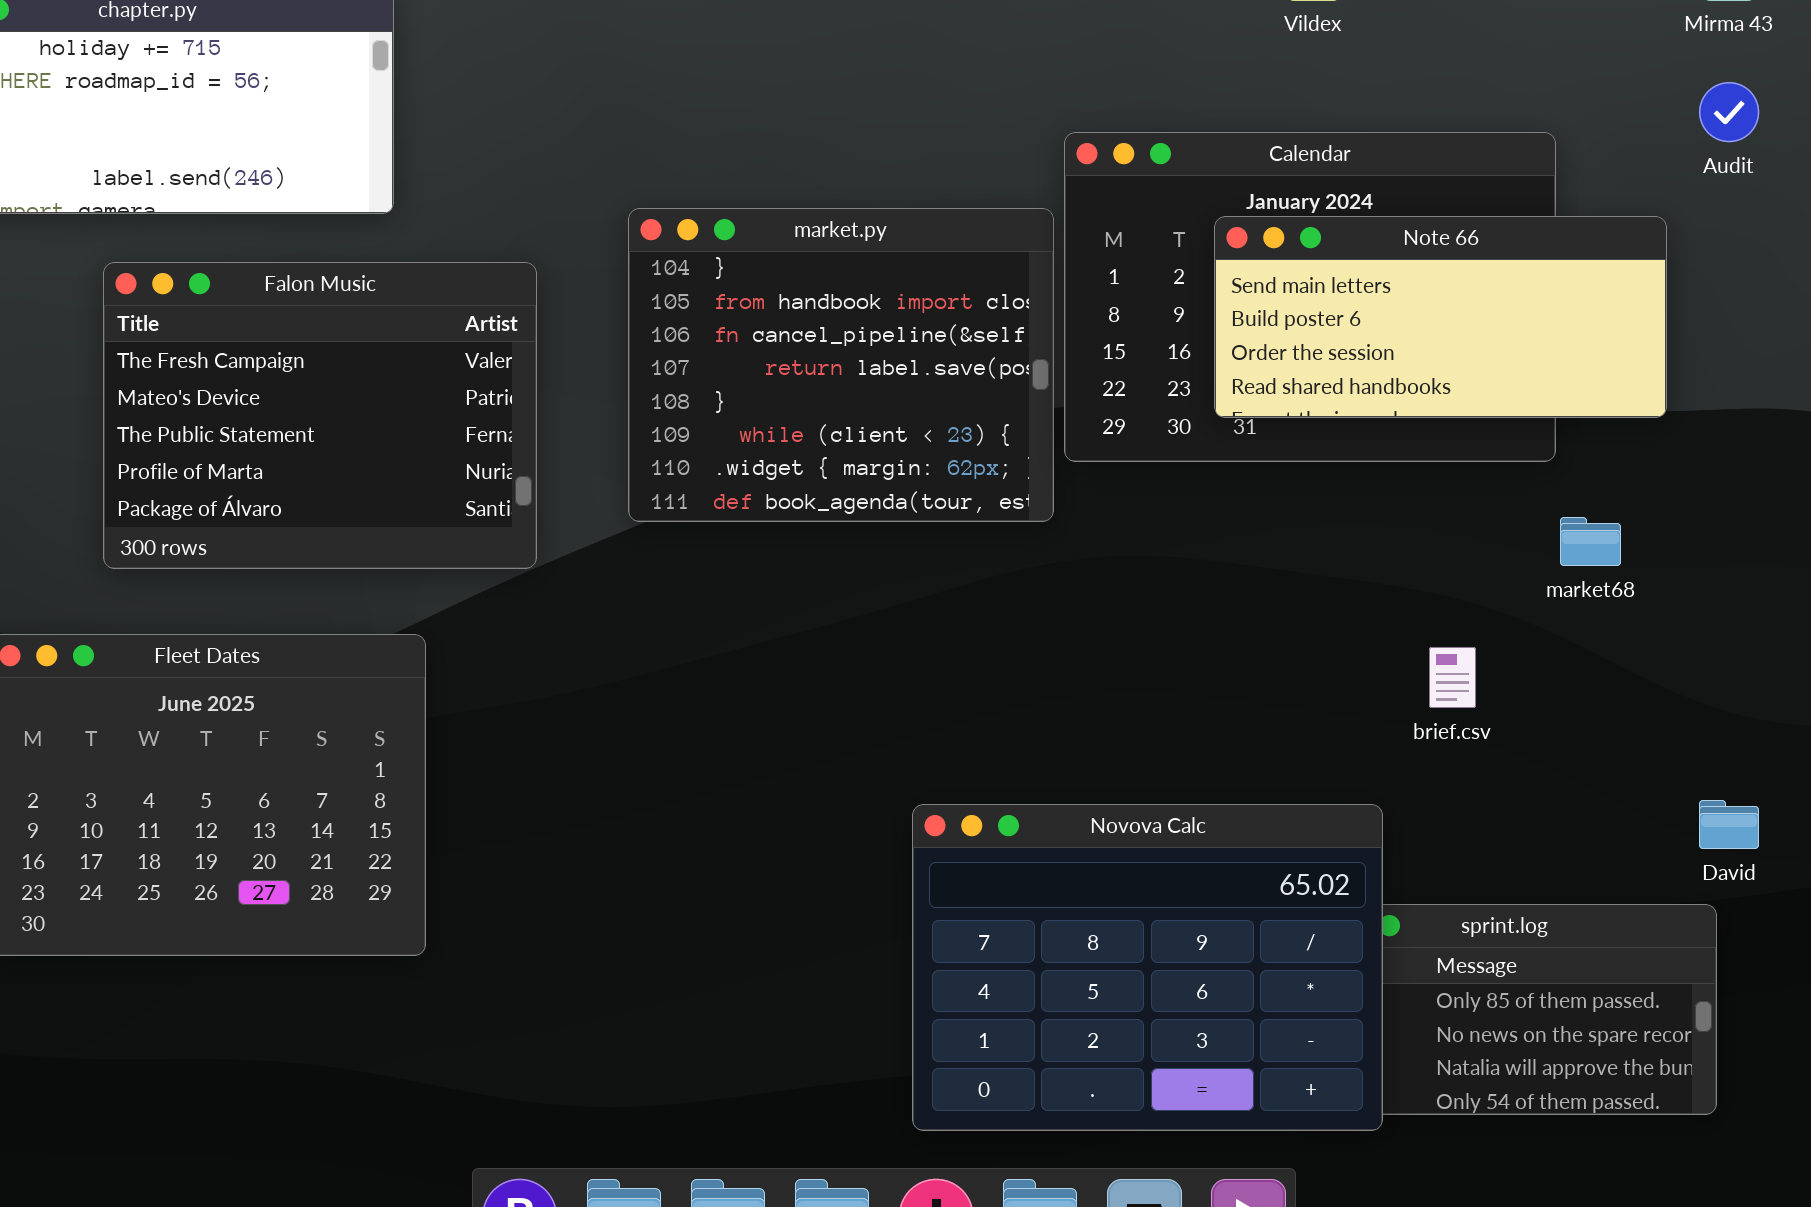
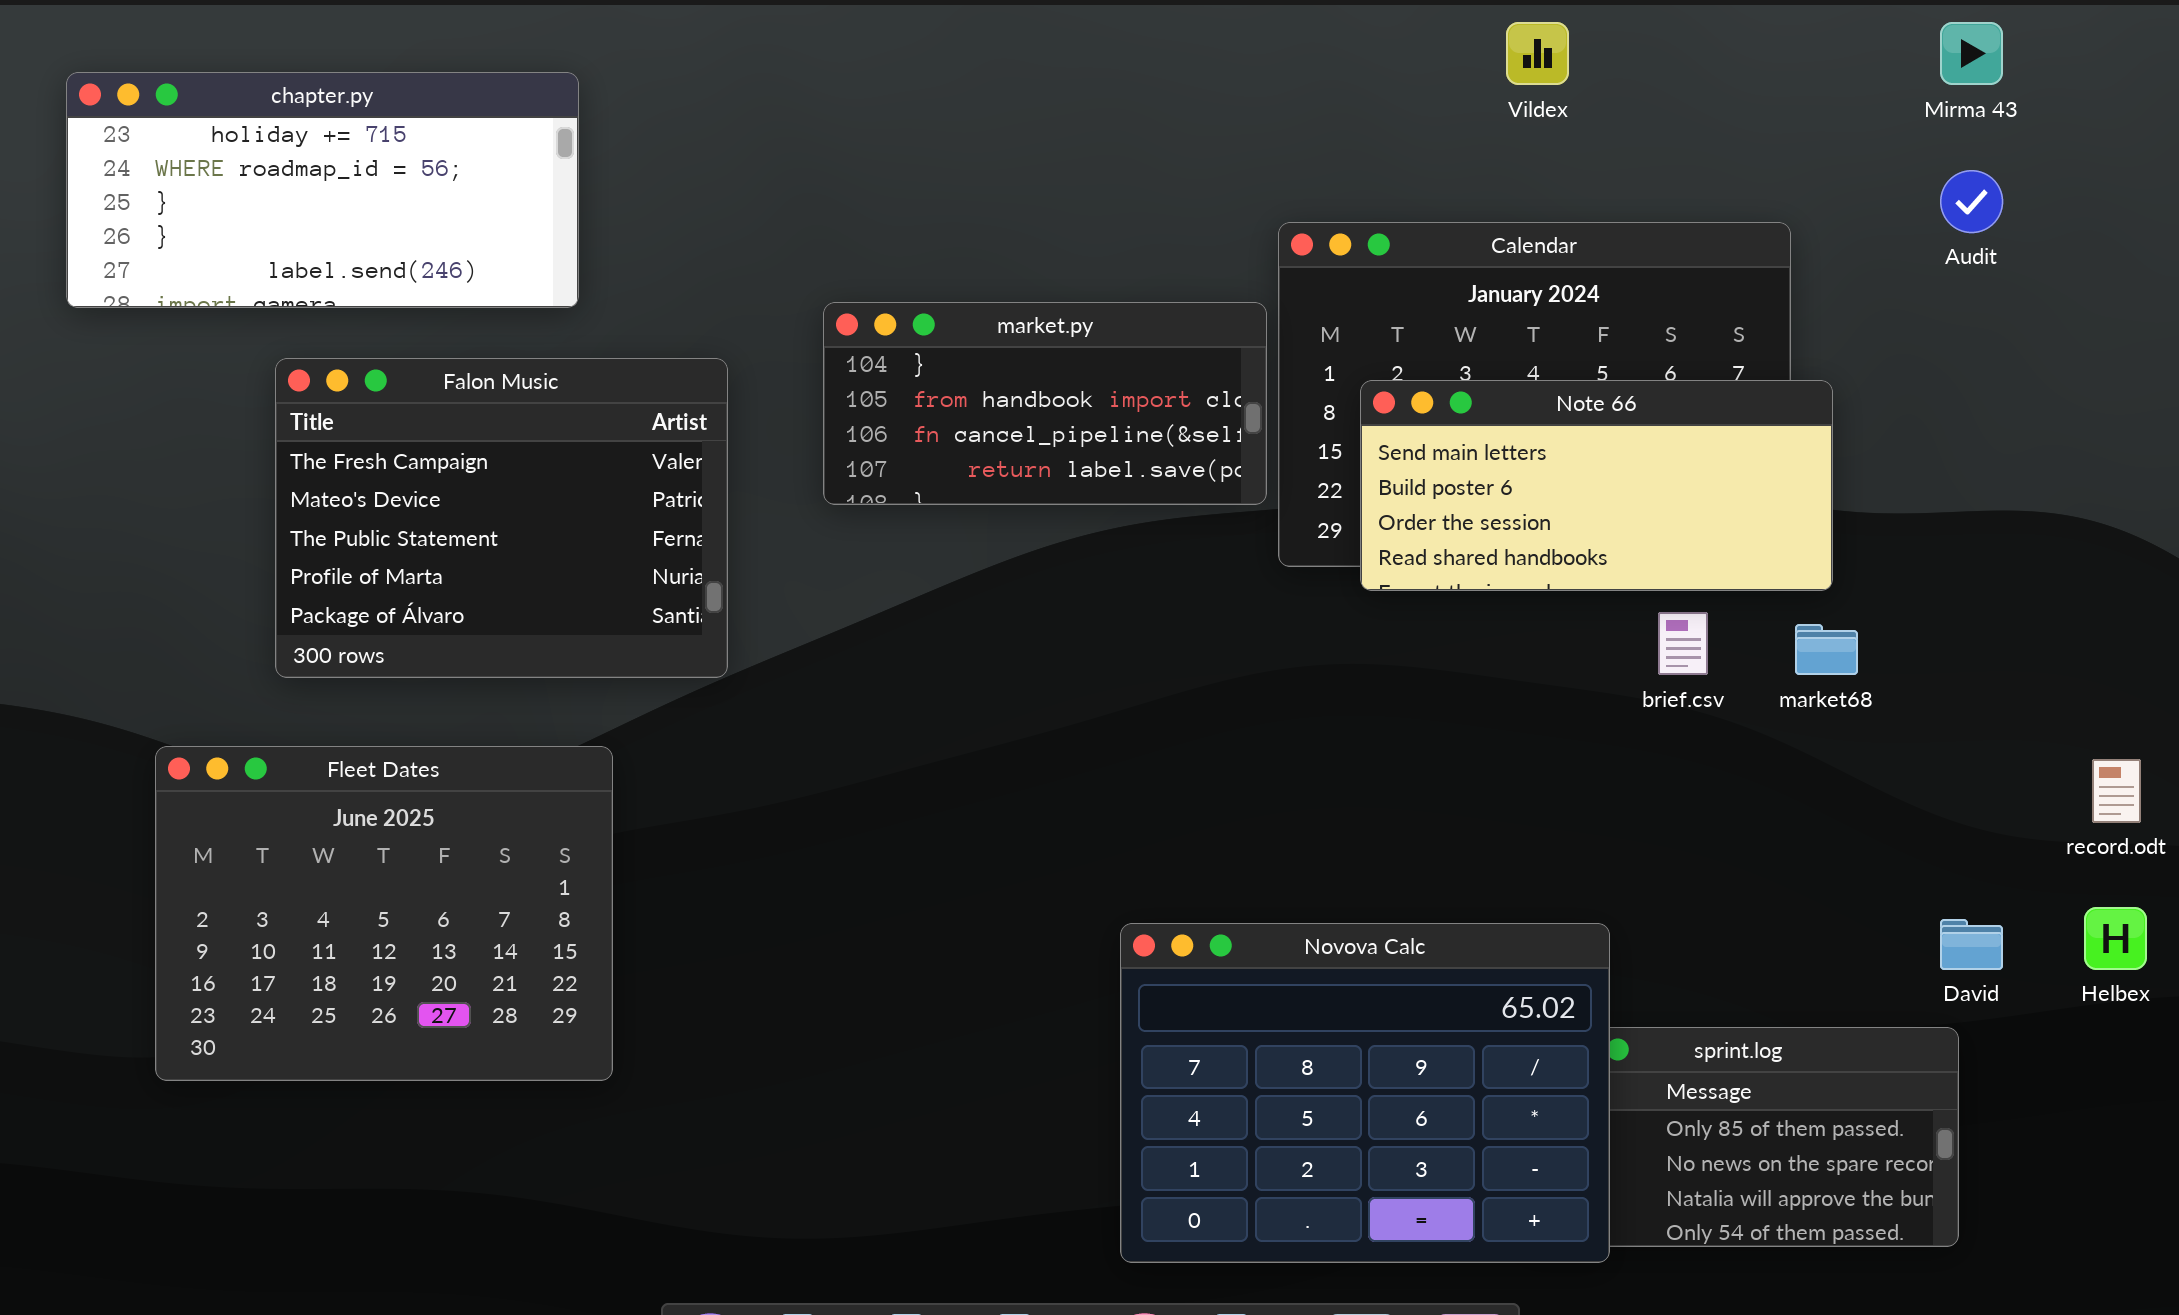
market.py: [628,208,1054,522] -> [823,302,1267,505], resized
Note 66: [1214,216,1667,418] -> [1360,380,1833,591], moved
brief.csv: [1429,647,1476,708] -> [1658,612,1708,675], moved

